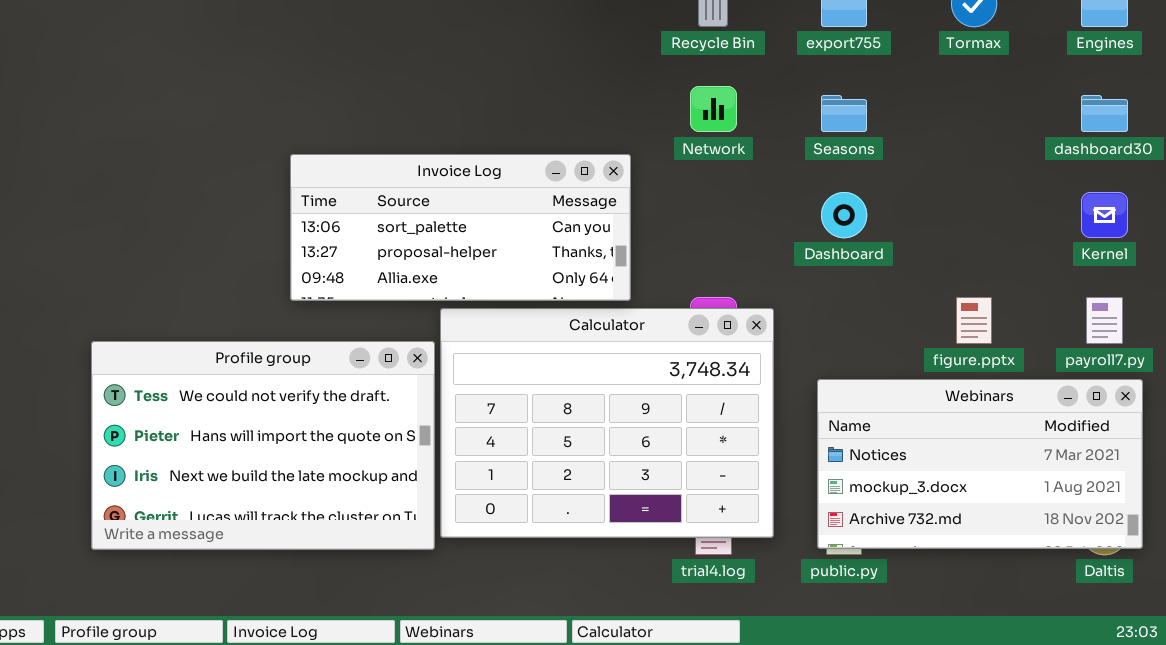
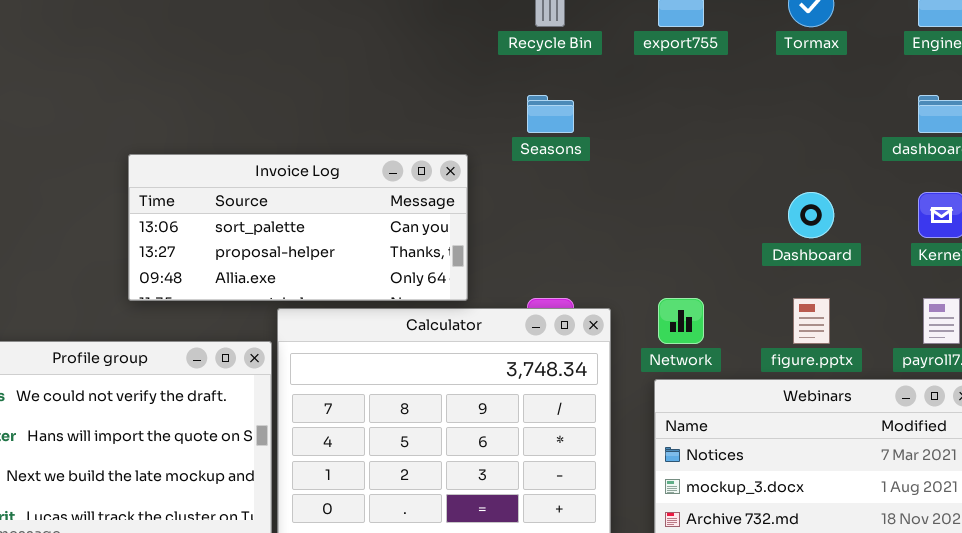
Network: [690,86,737,132] -> [658,298,704,344], moved
Seasons: [821,95,867,132] -> [527,95,574,133], moved
Dashboard: [821,192,867,238] -> [788,192,834,238], moved

